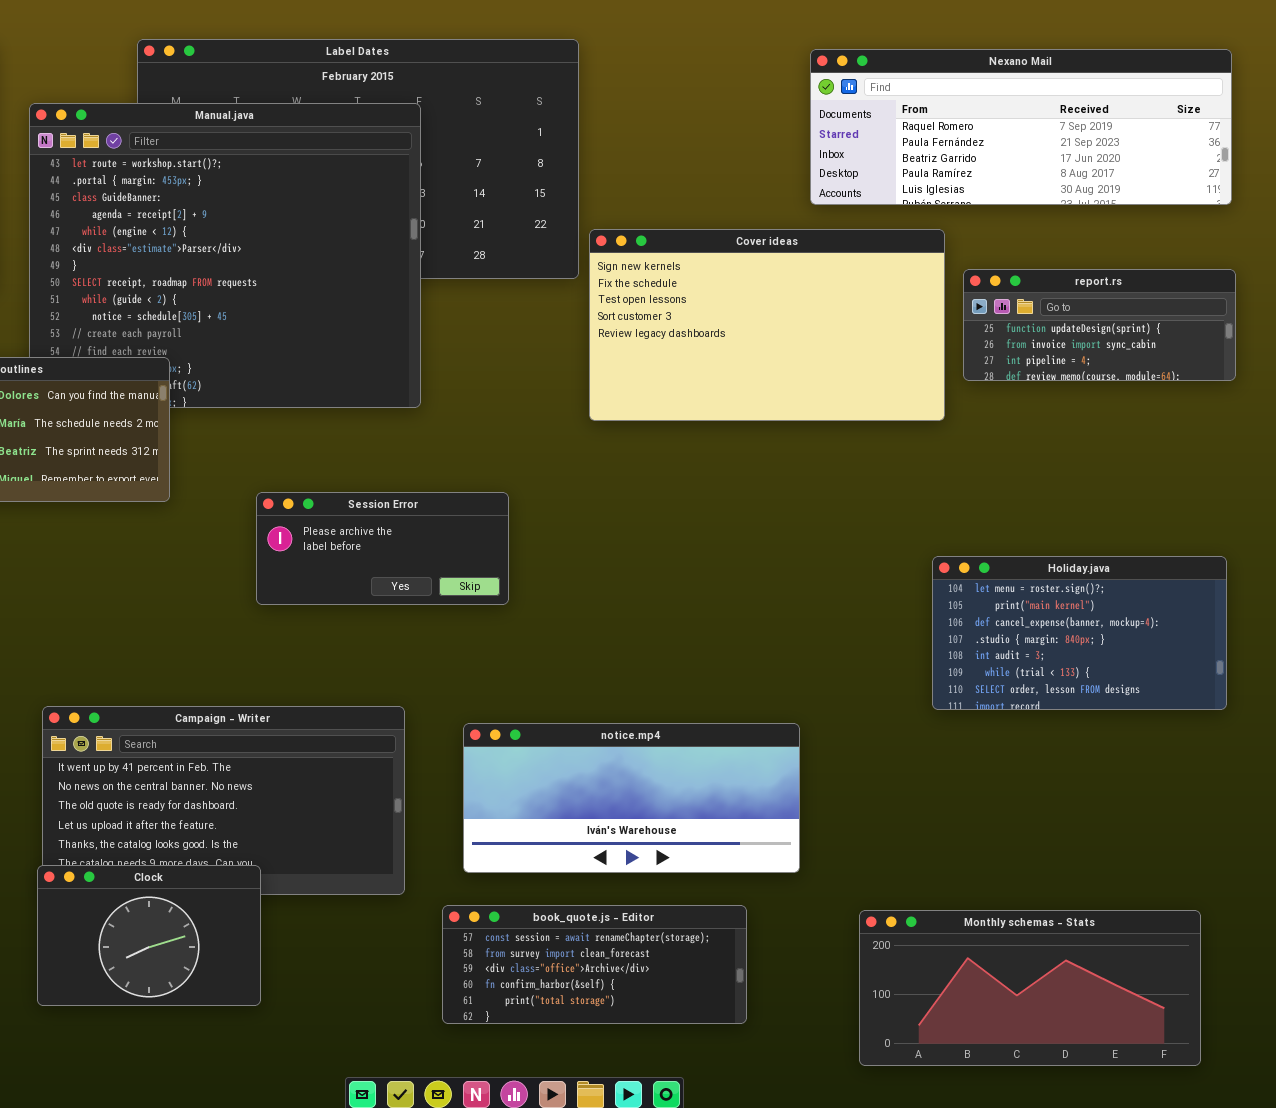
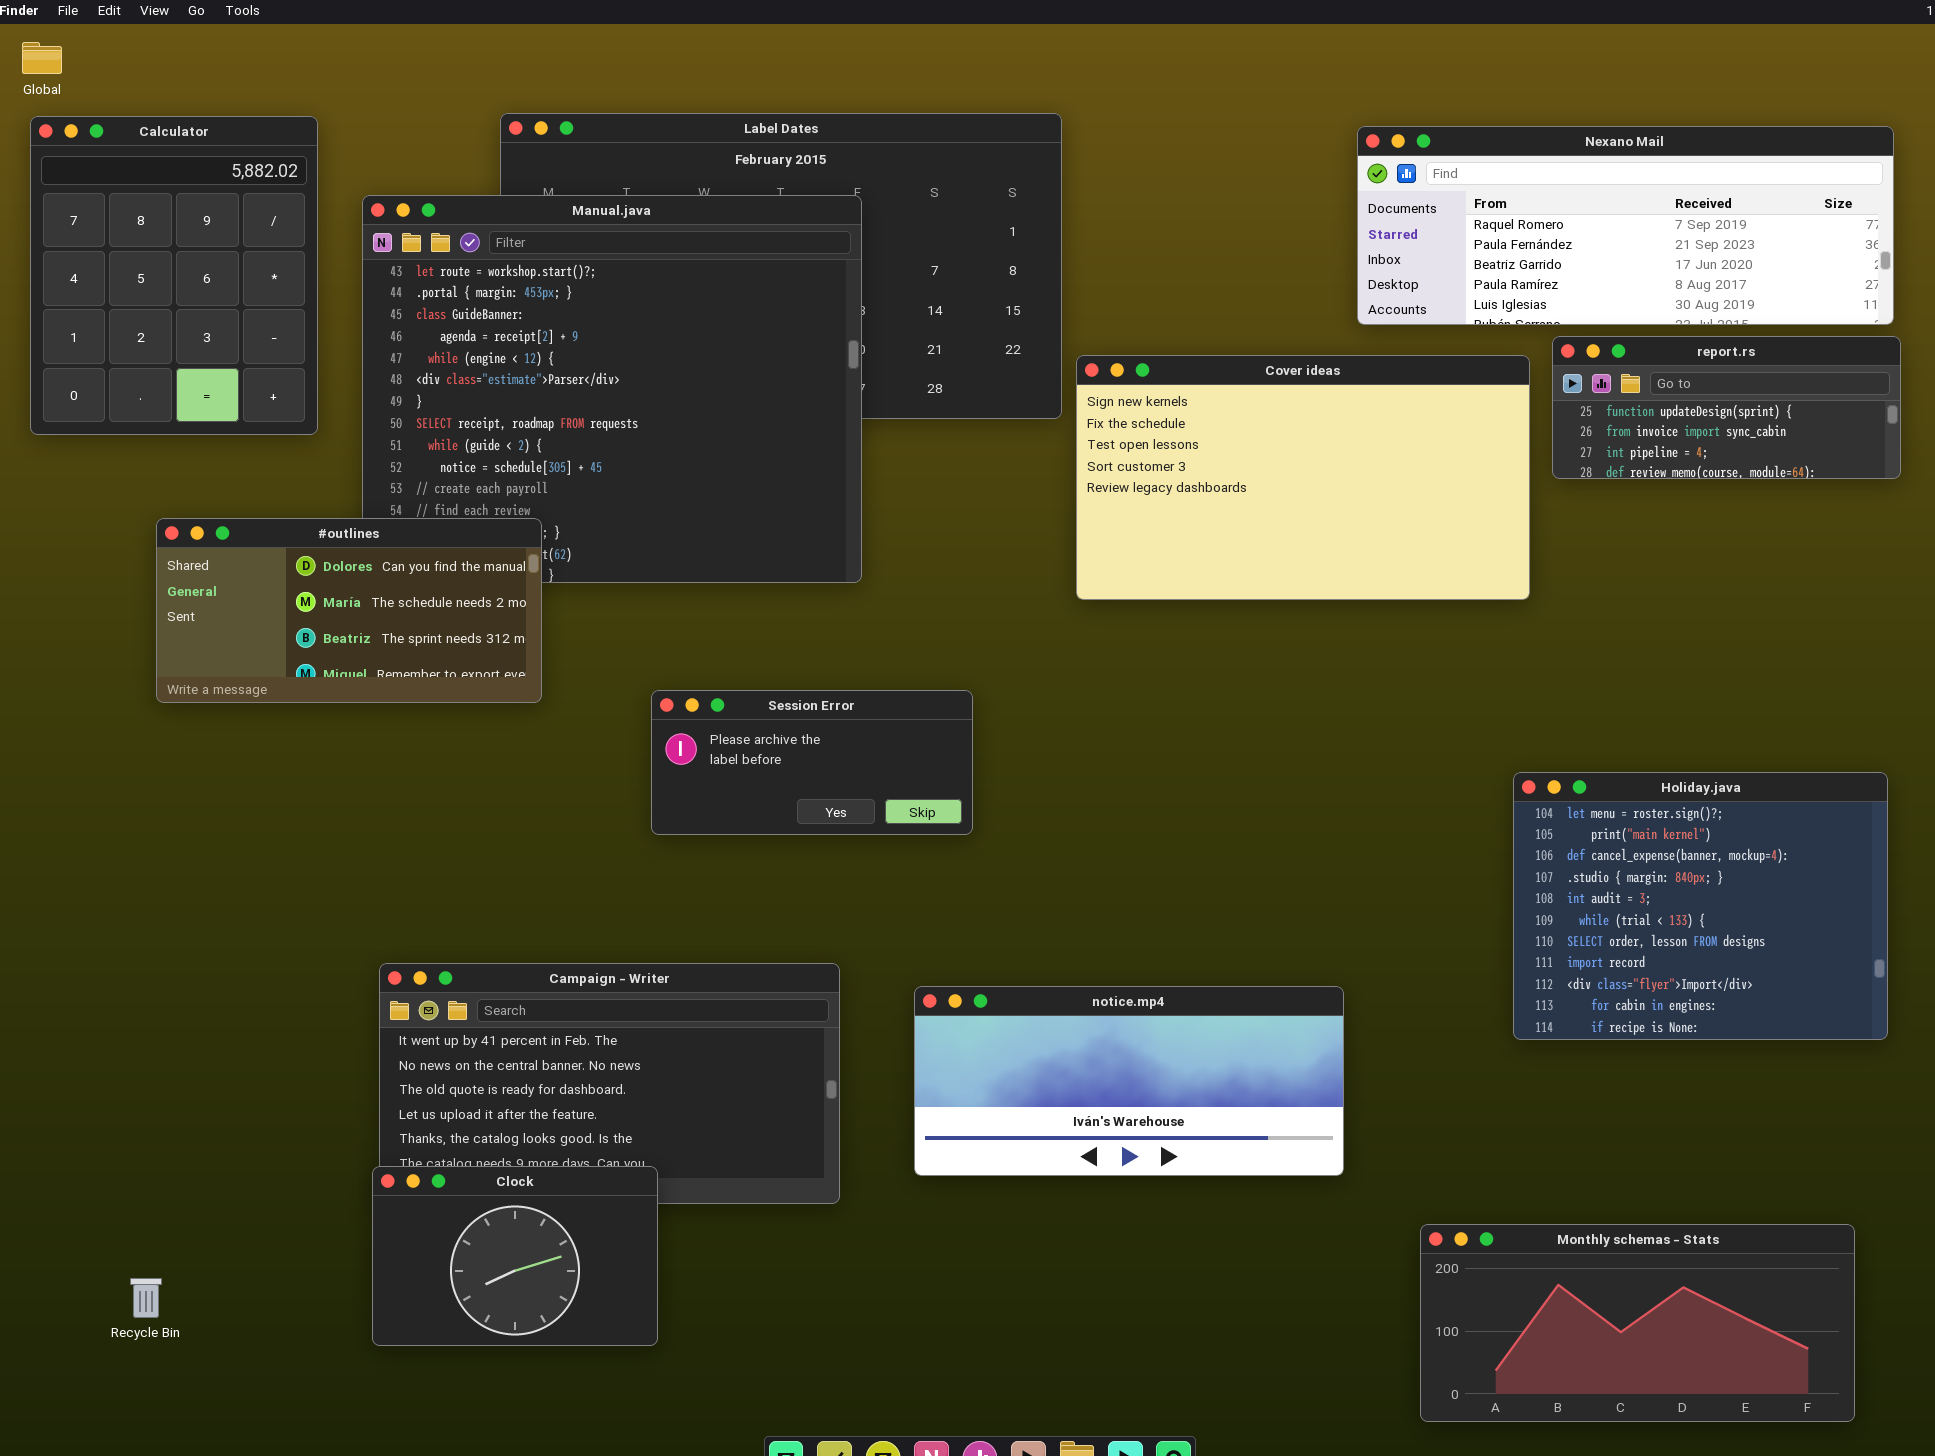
report.rs: [963,269,1236,381] -> [1552,336,1901,479], moved
Holiday.java: [932,556,1227,710] -> [1513,772,1888,1040], resized
book_quote.js - Editor: [442,905,747,1024] -> none, closed

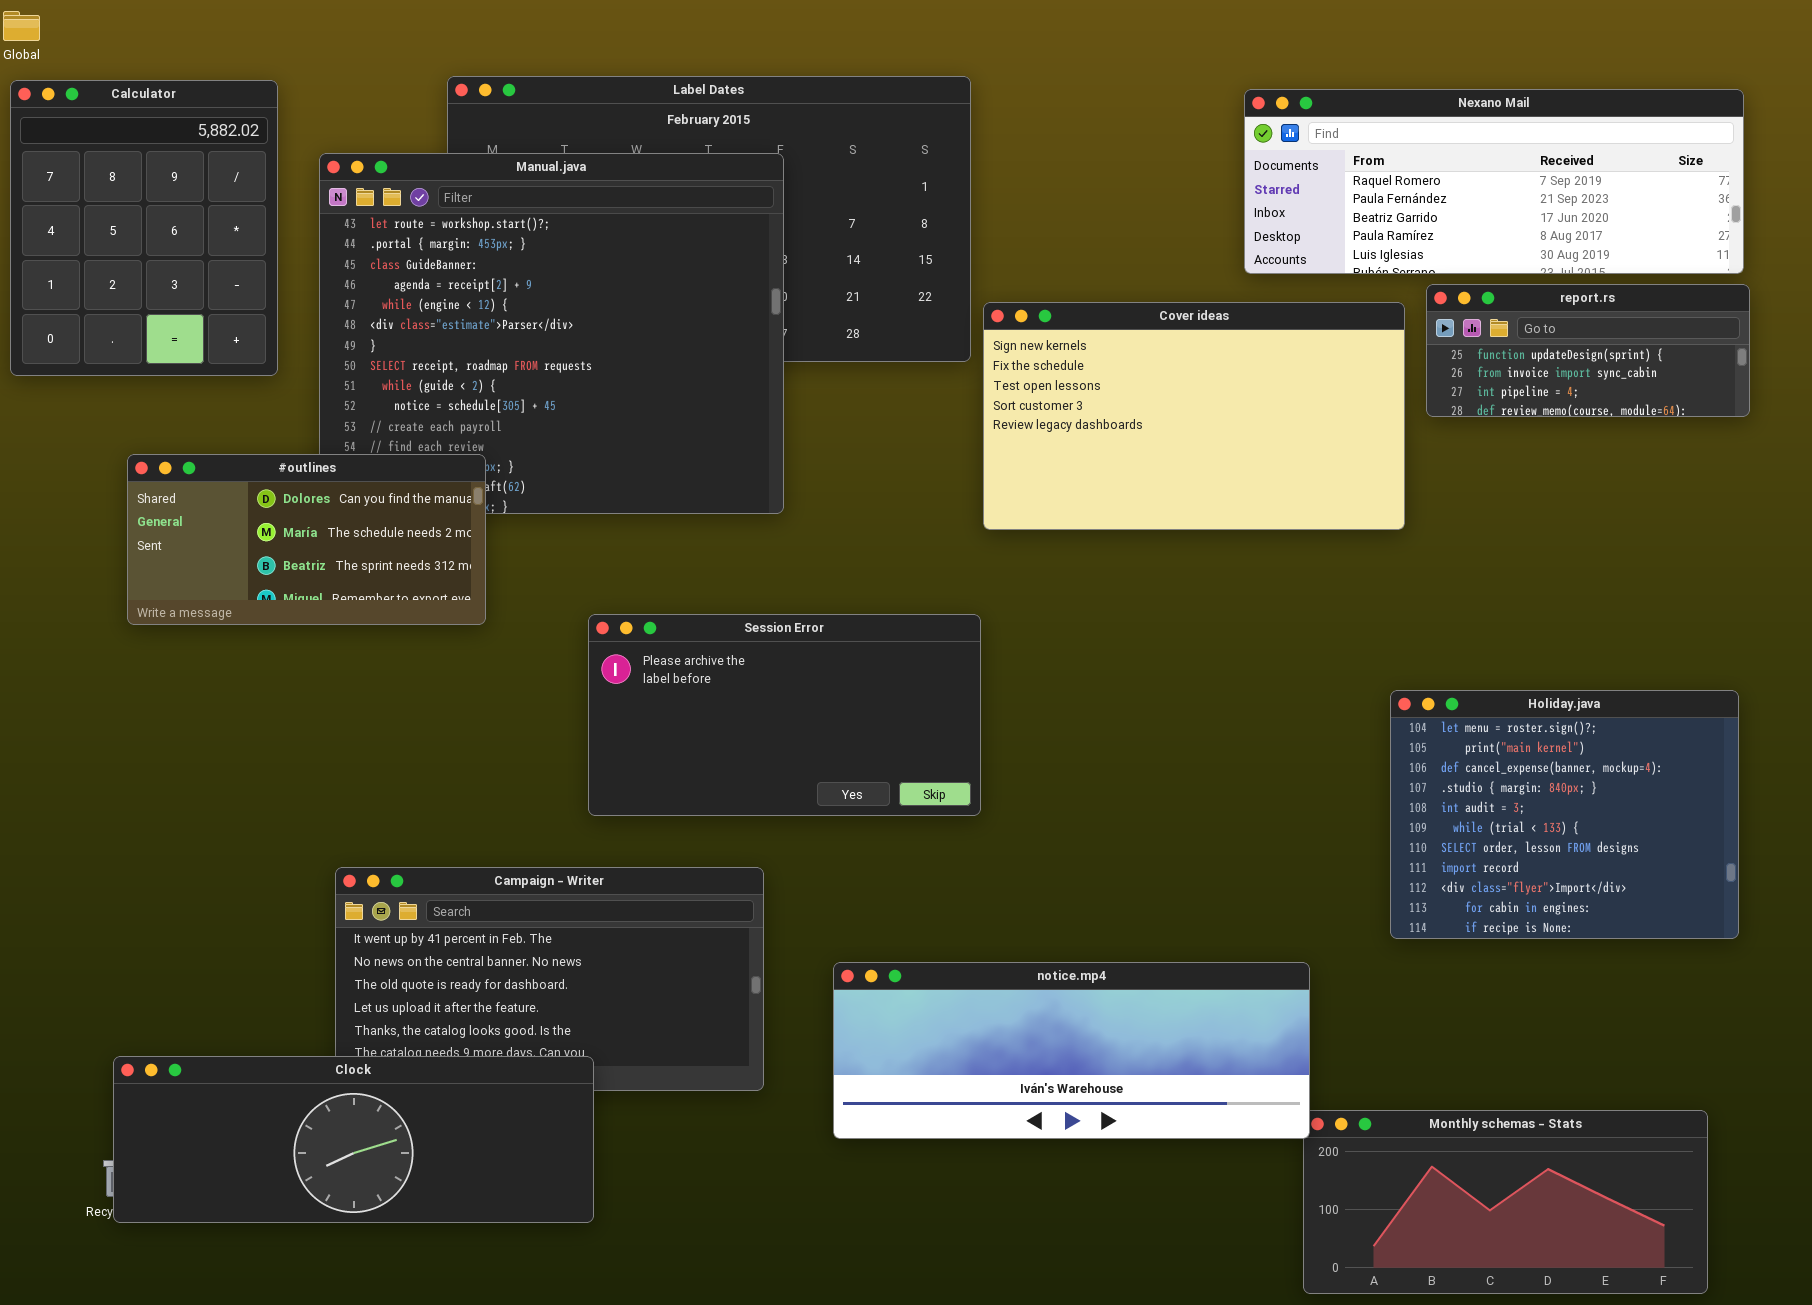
Session Error: [651,690,973,835] -> [588,614,981,816], resized
notice.mp4: [914,986,1344,1176] -> [833,962,1310,1139], moved, resized
Clock: [372,1166,658,1346] -> [113,1056,594,1223], resized

